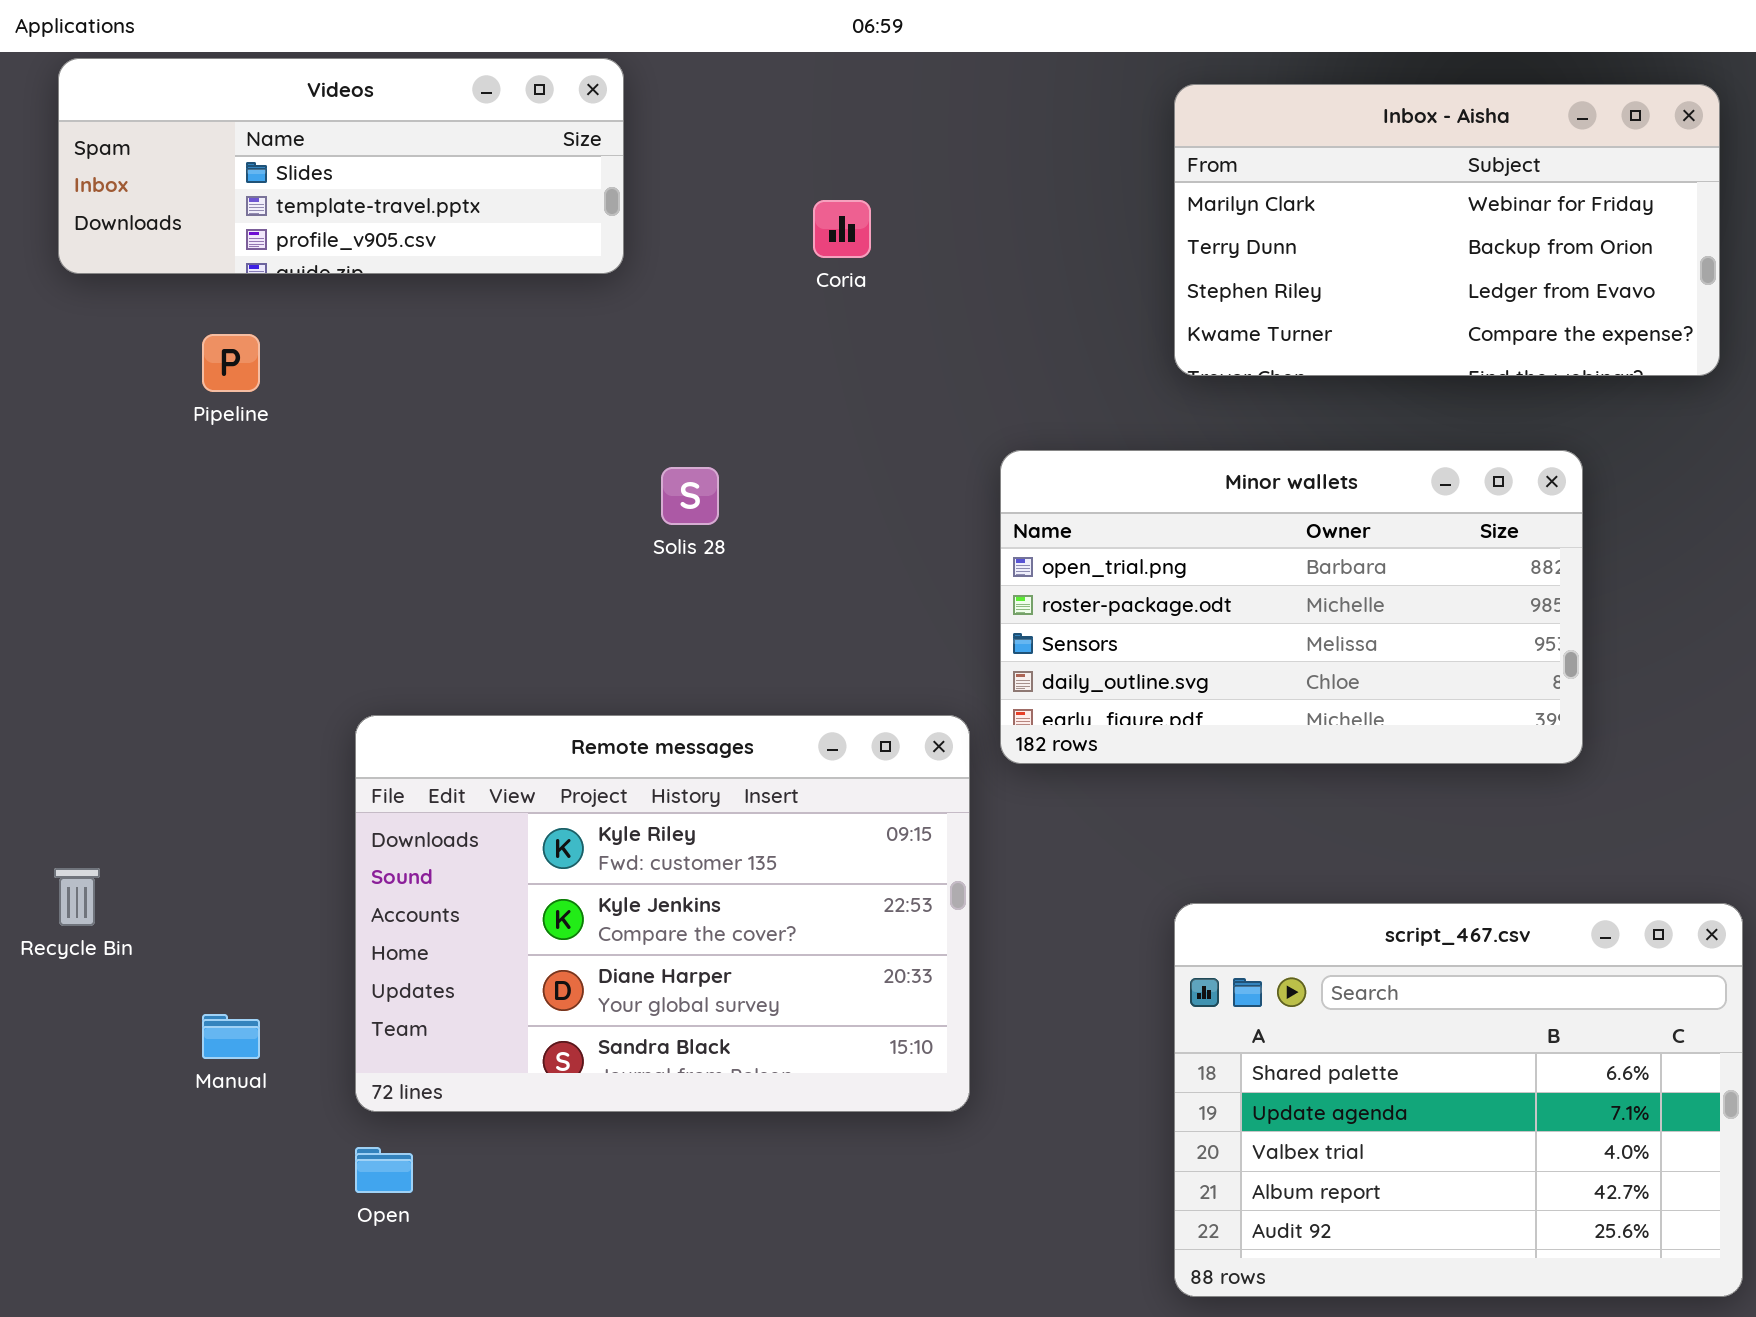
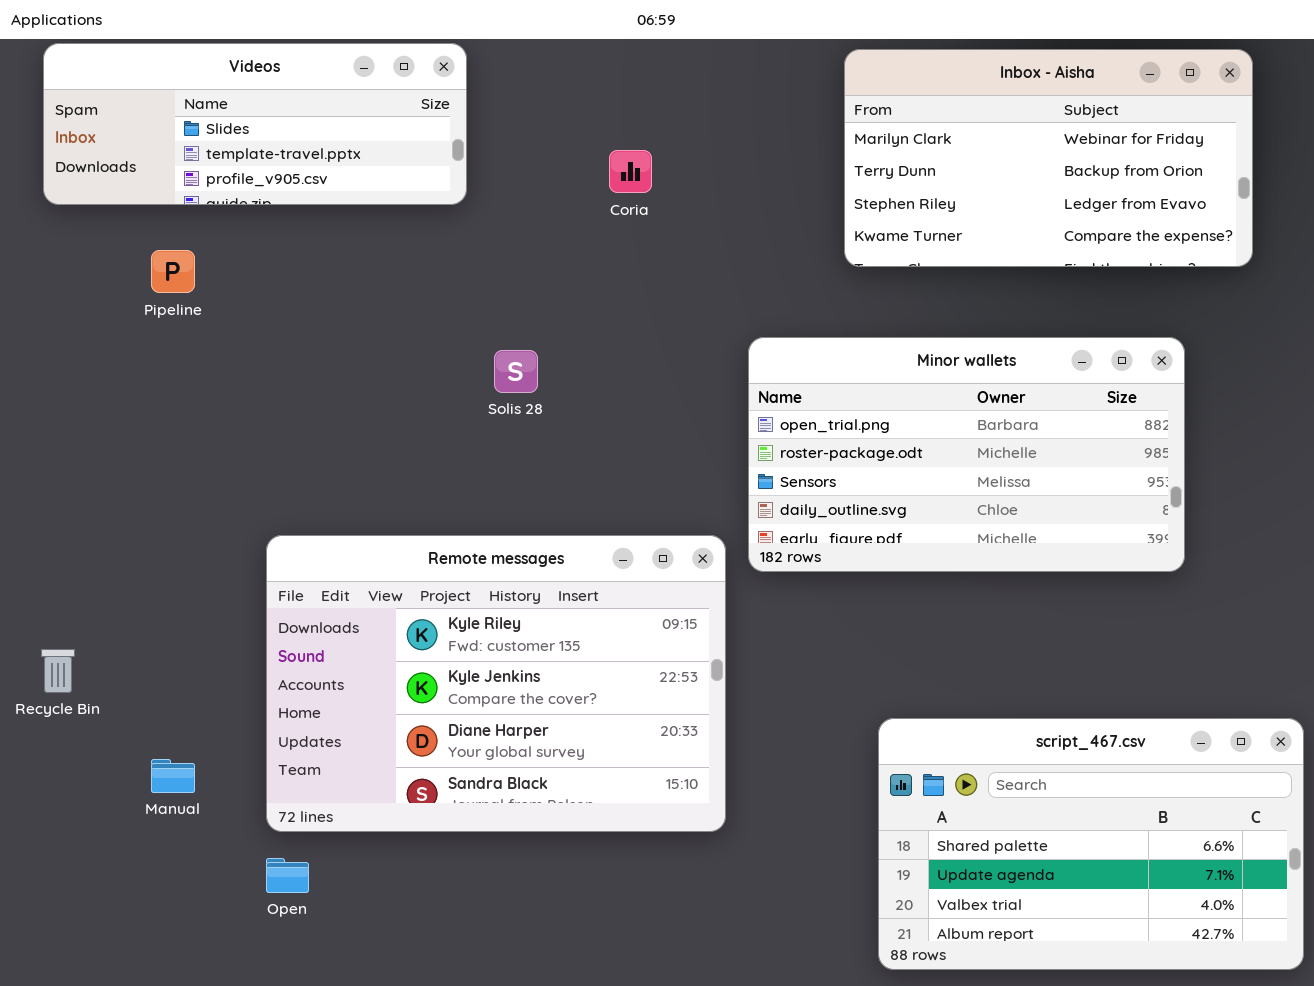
Inbox - Aisha: [1174,84,1720,376] -> [844,49,1253,267], moved
script_467.csv: [1174,903,1743,1297] -> [878,718,1304,970], resized

